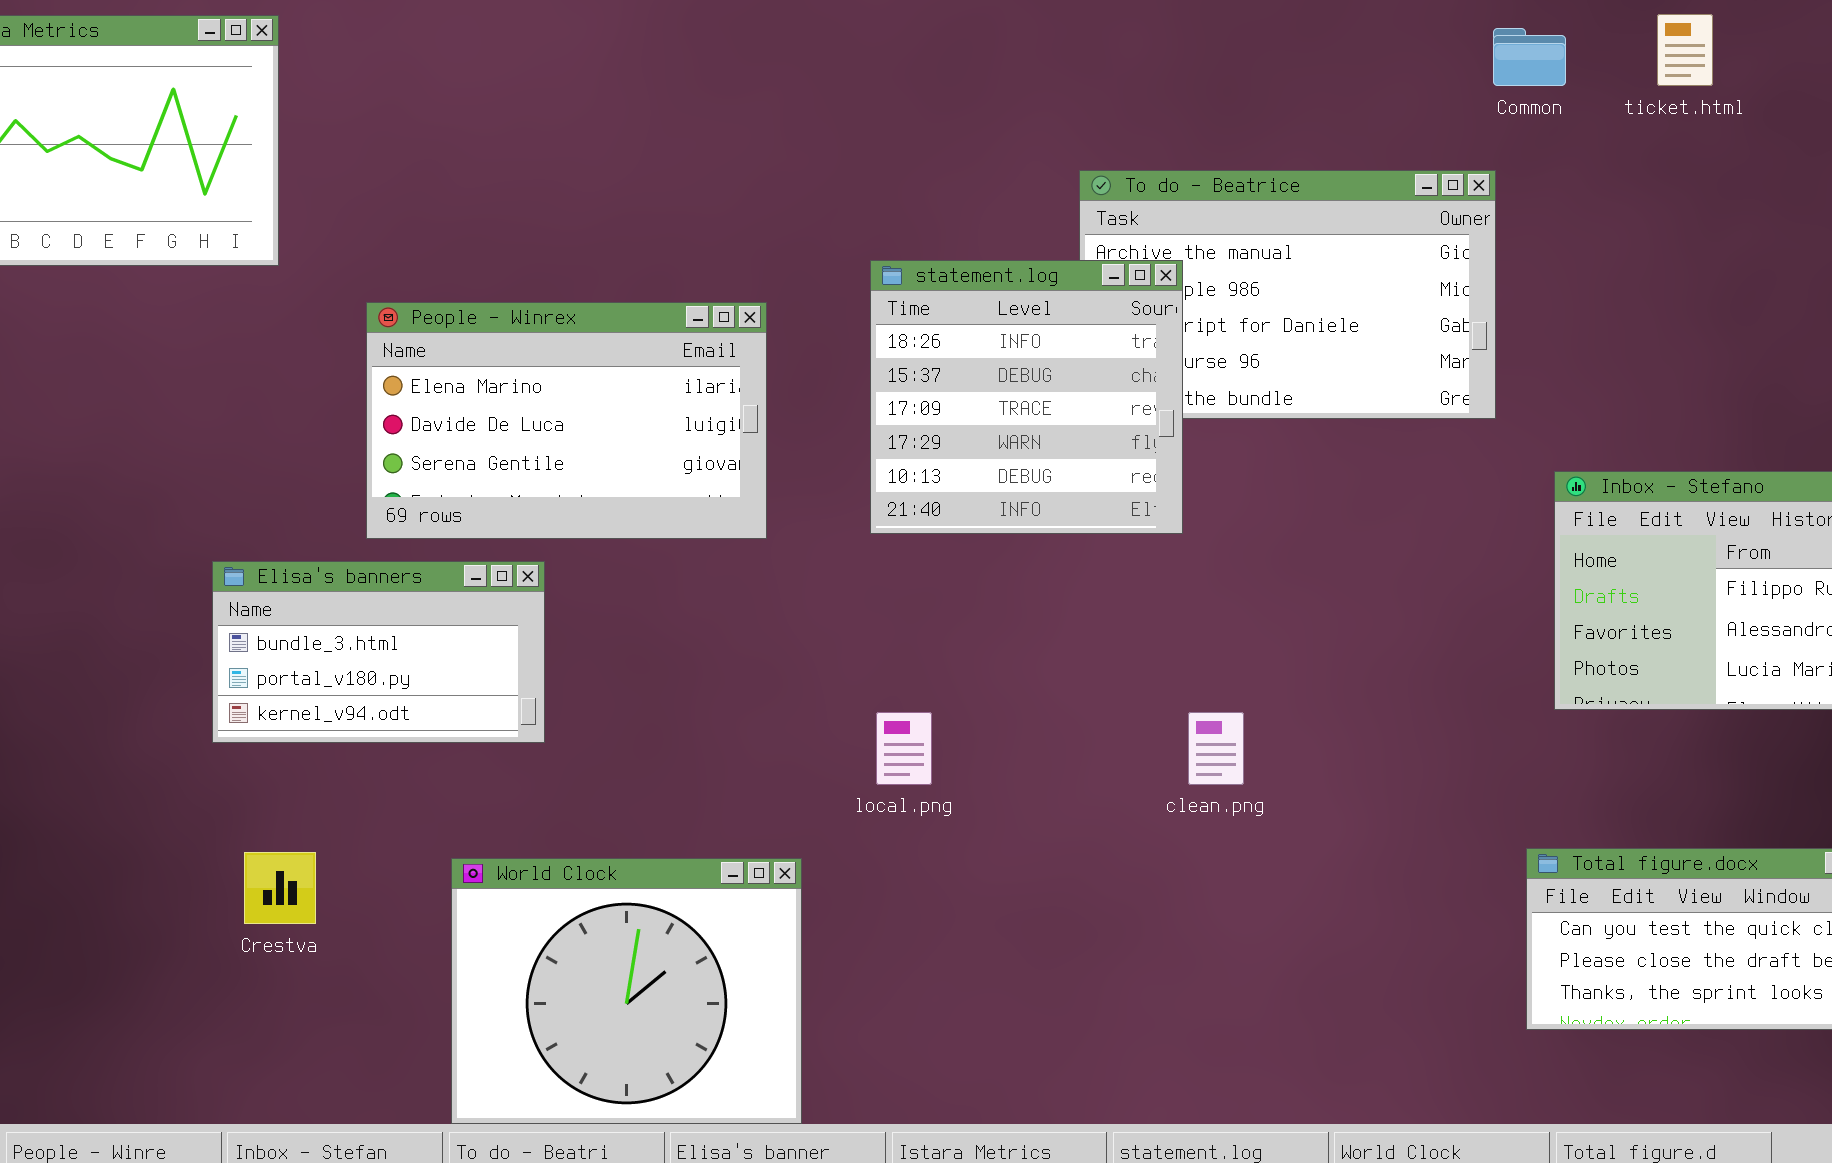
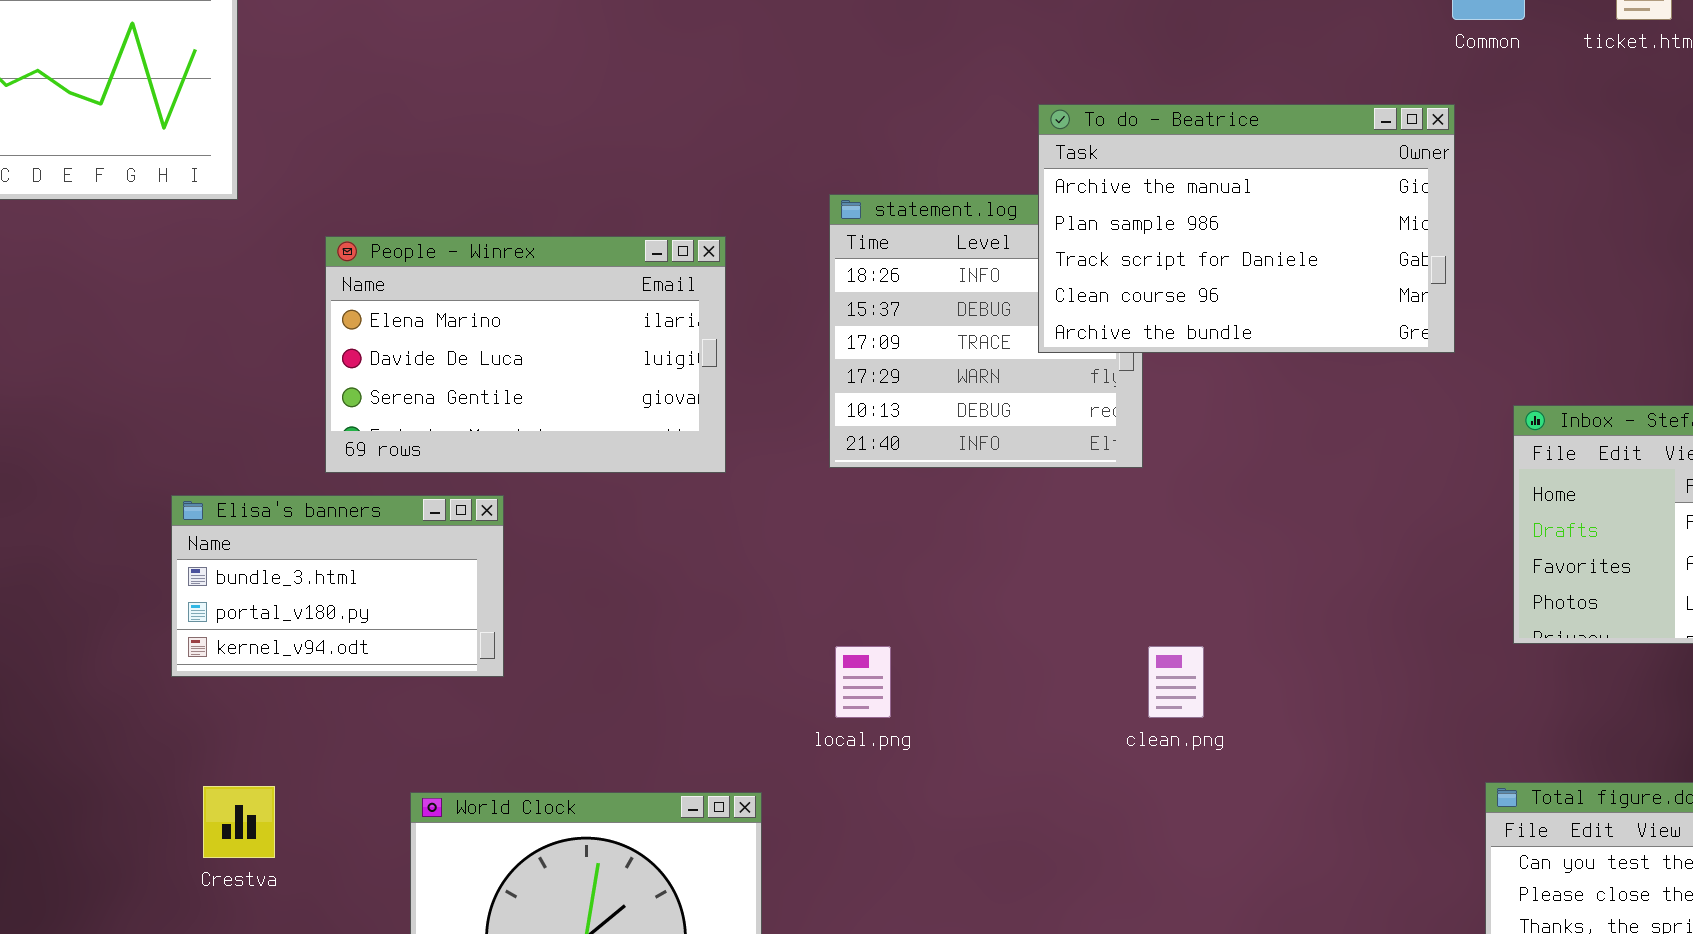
To do - Beatrice: [1079,170,1496,419] -> [1038,104,1455,353], raised

